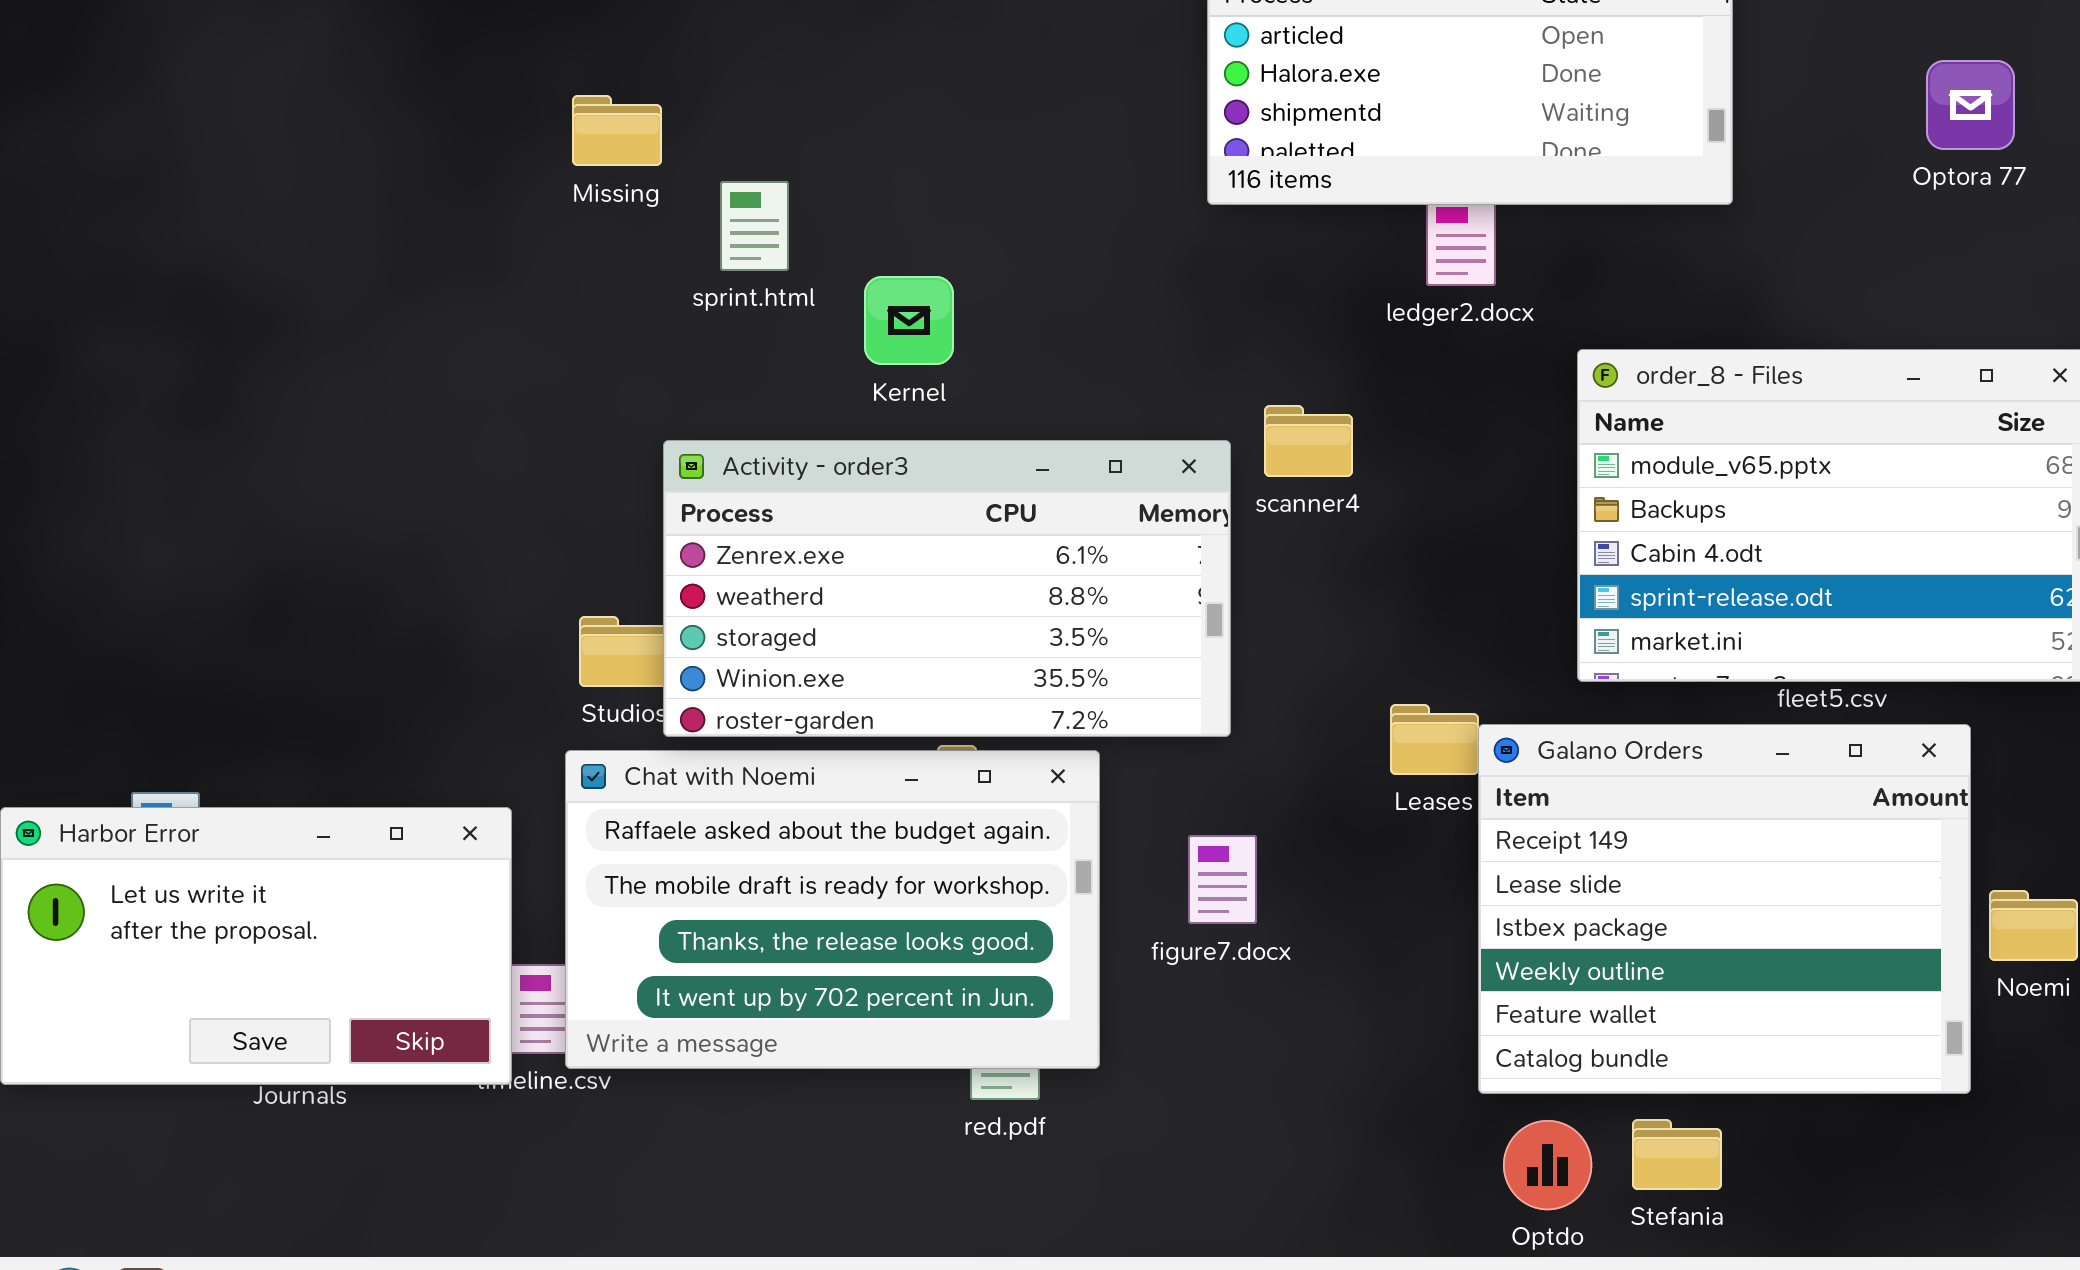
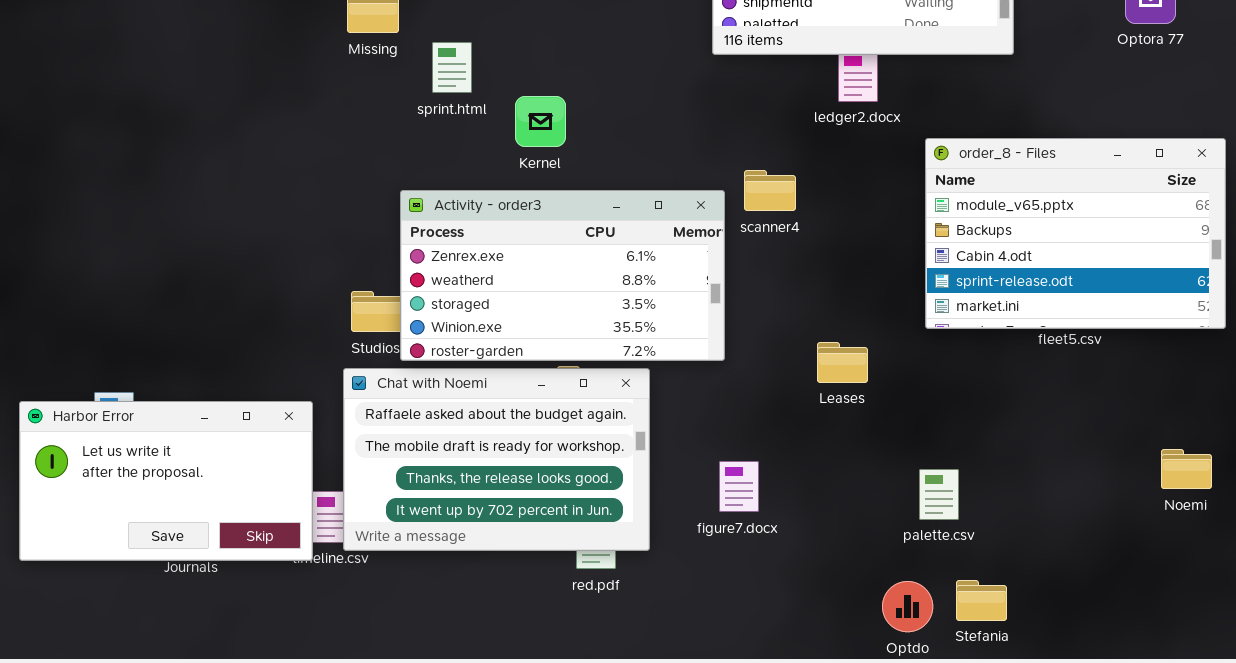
Galano Orders: [1478,724,1971,1094] -> none, closed
figure7.docx: [1188,835,1257,924] -> [719,461,759,512], moved

